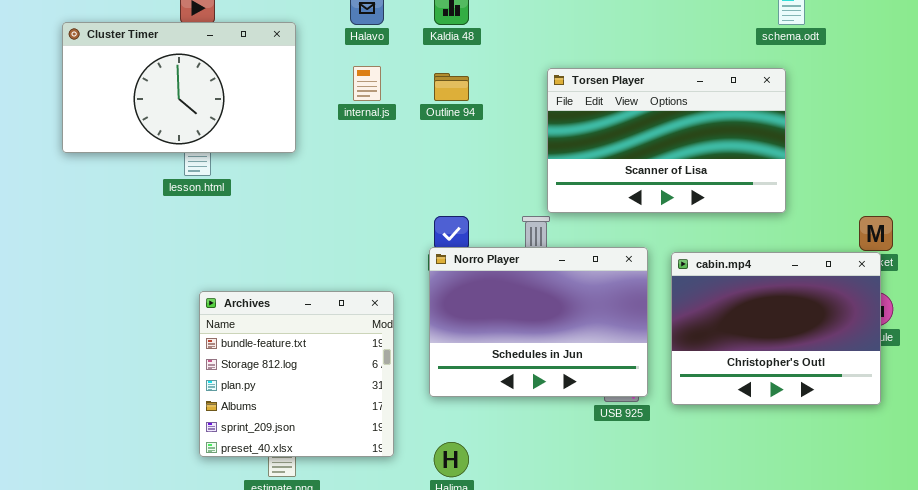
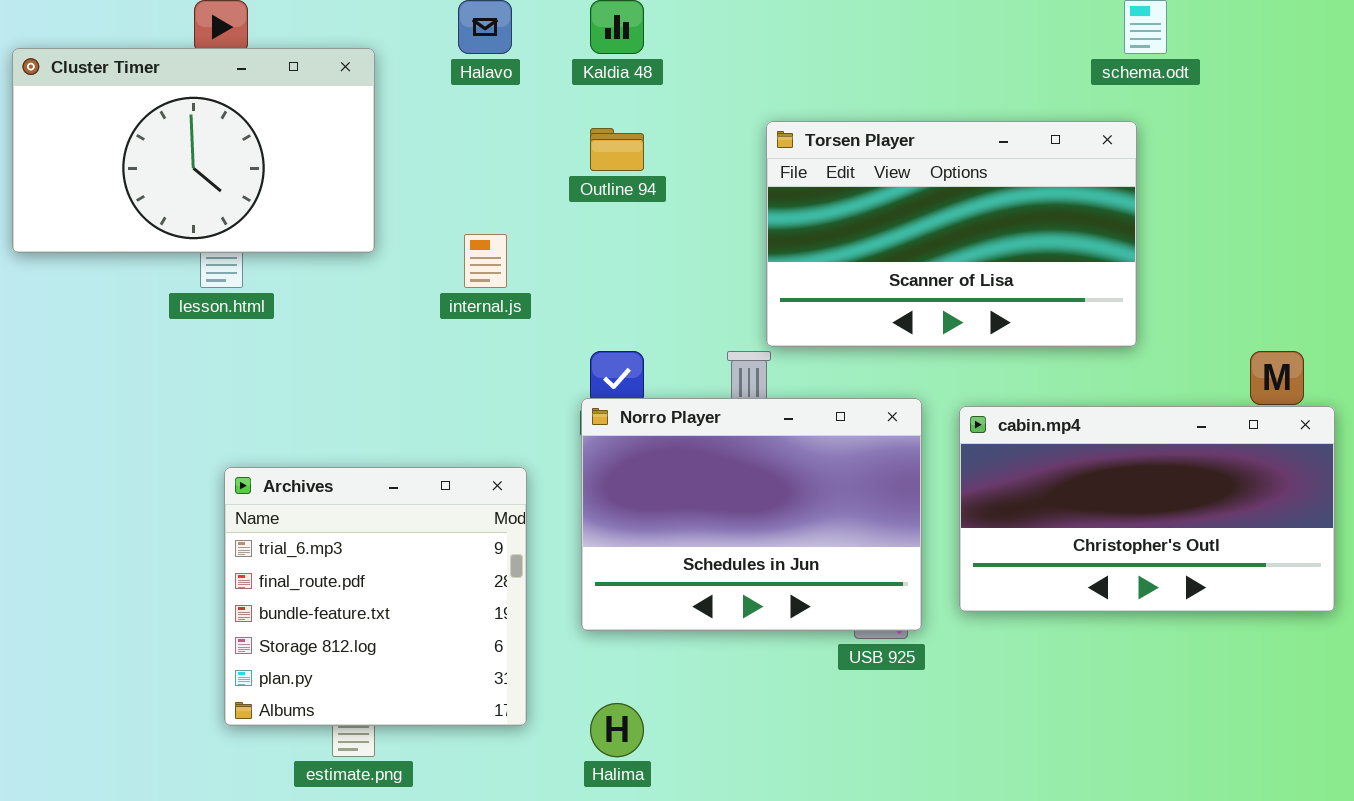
internal.js: [353,66,381,101] -> [464,234,507,288], moved
cabin.mp4: [671,252,881,405] -> [959,406,1335,612], resized
Archives: [199,291,394,457] -> [224,467,527,726], scrolled up 2 rows

